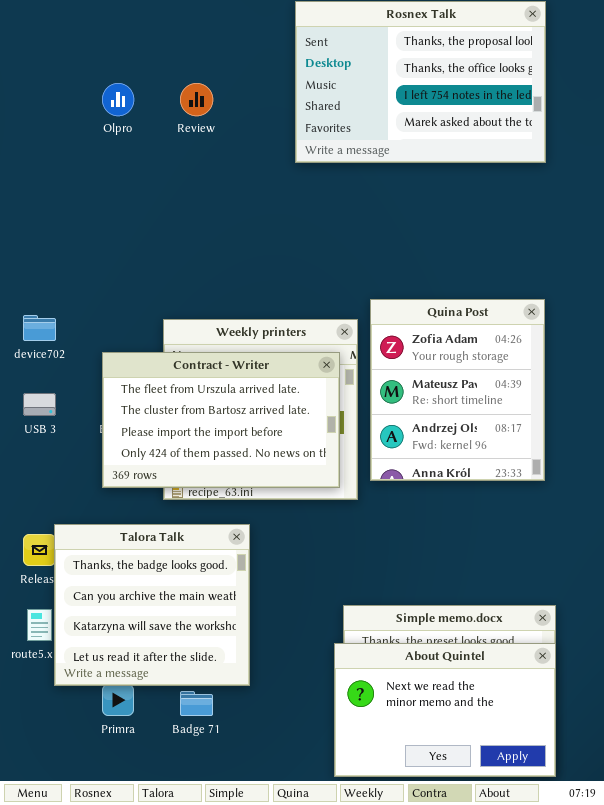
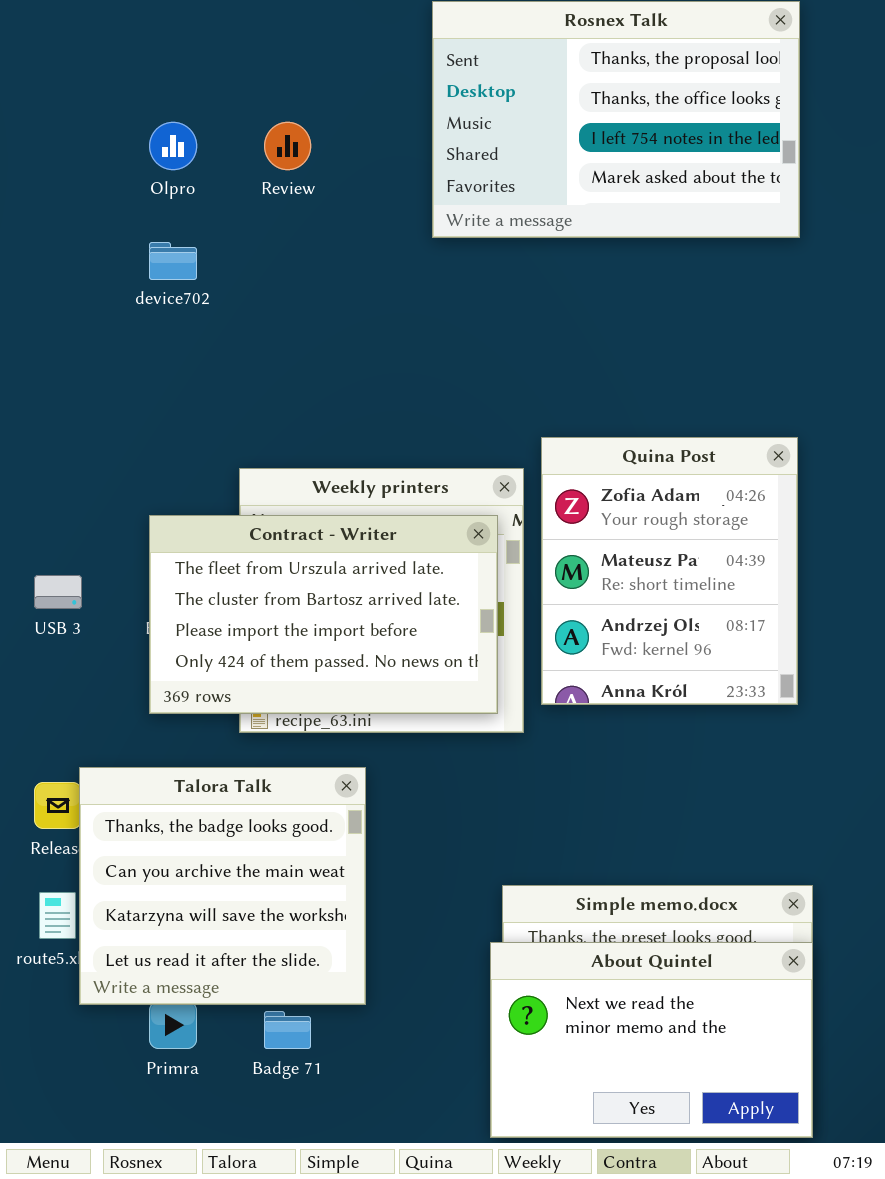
device702: [23,315,56,341] -> [149,242,197,280], moved

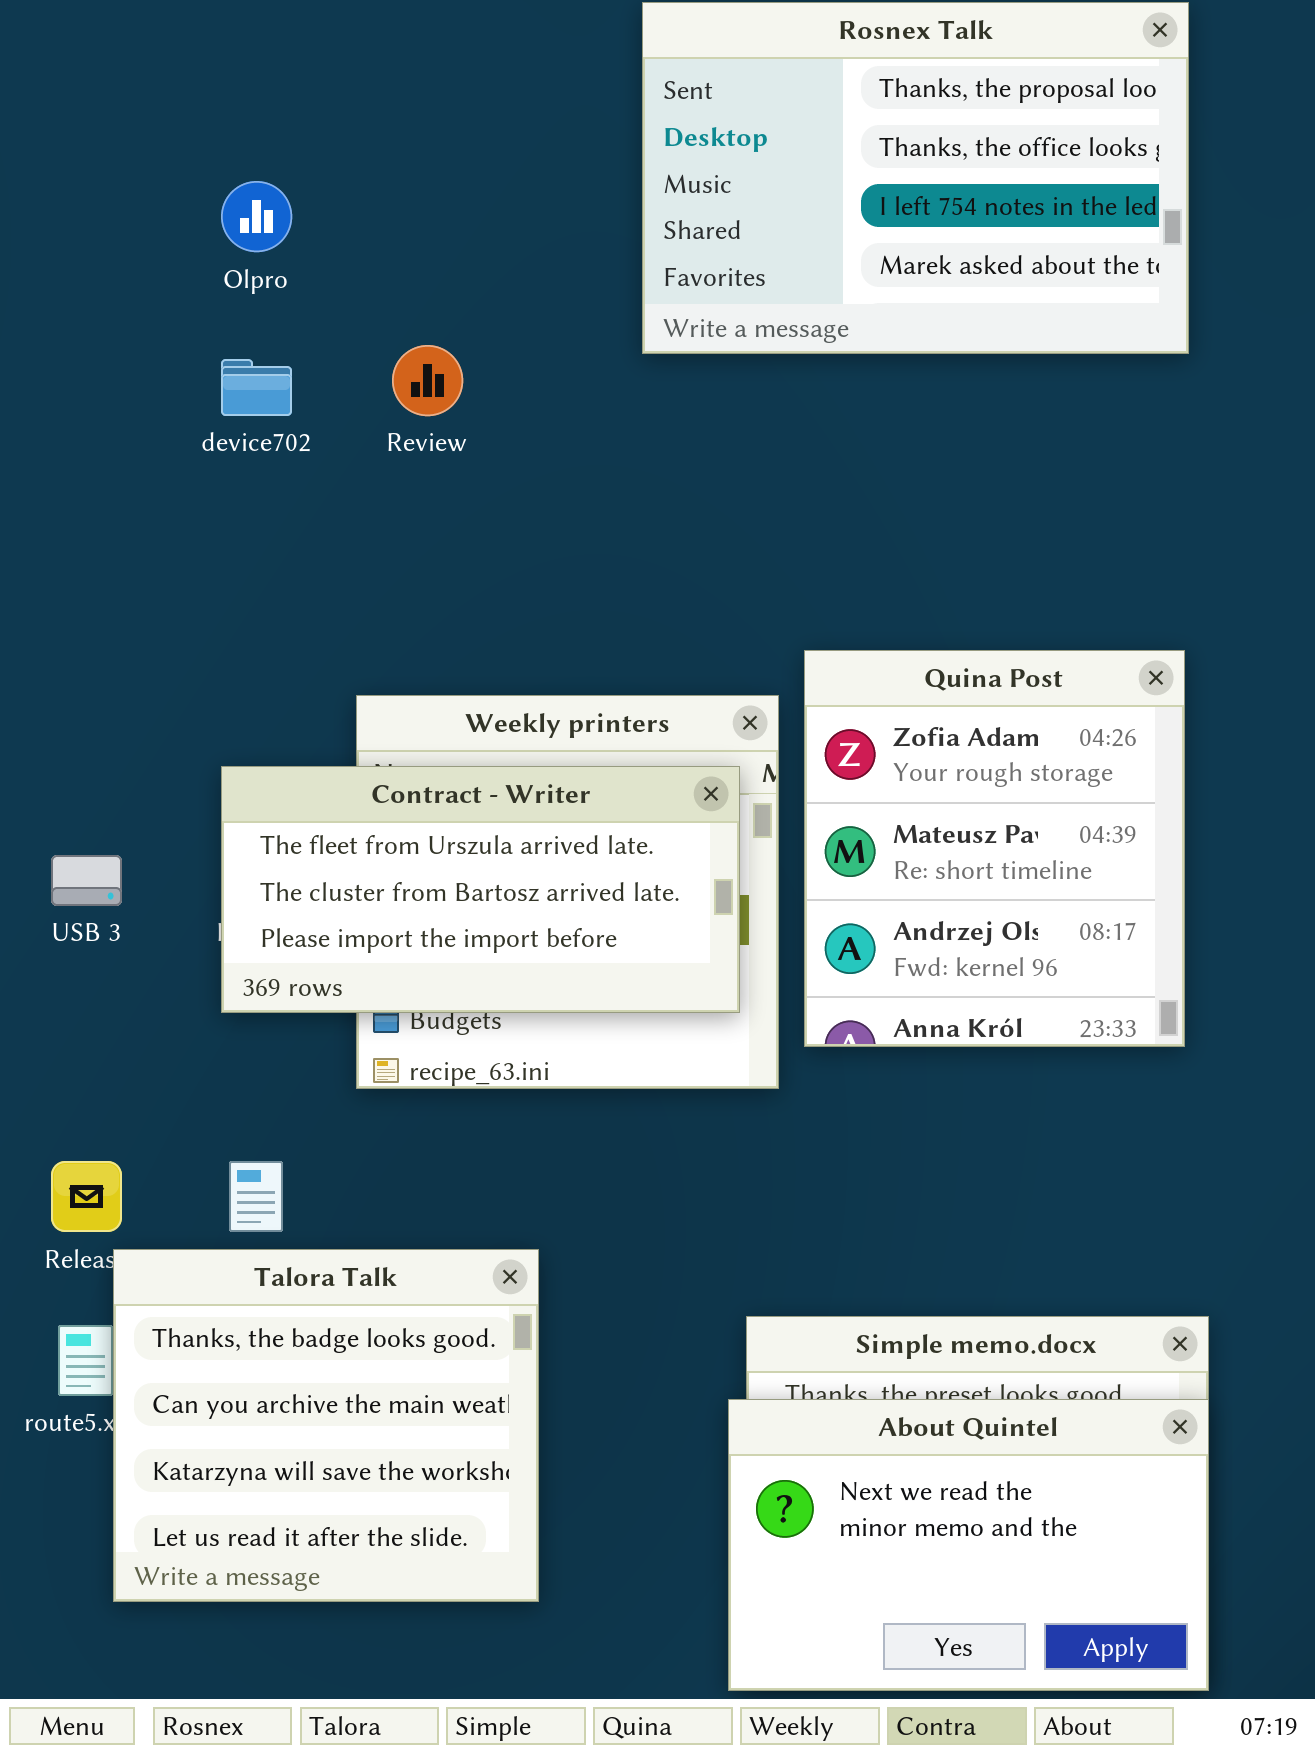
Review: [264,122,311,170] -> [392,345,463,416], moved
Contract - Writer: [149,515,498,714] -> [221,766,740,1013], resized
Talora Talk: [79,767,366,1005] -> [113,1249,539,1602], moved

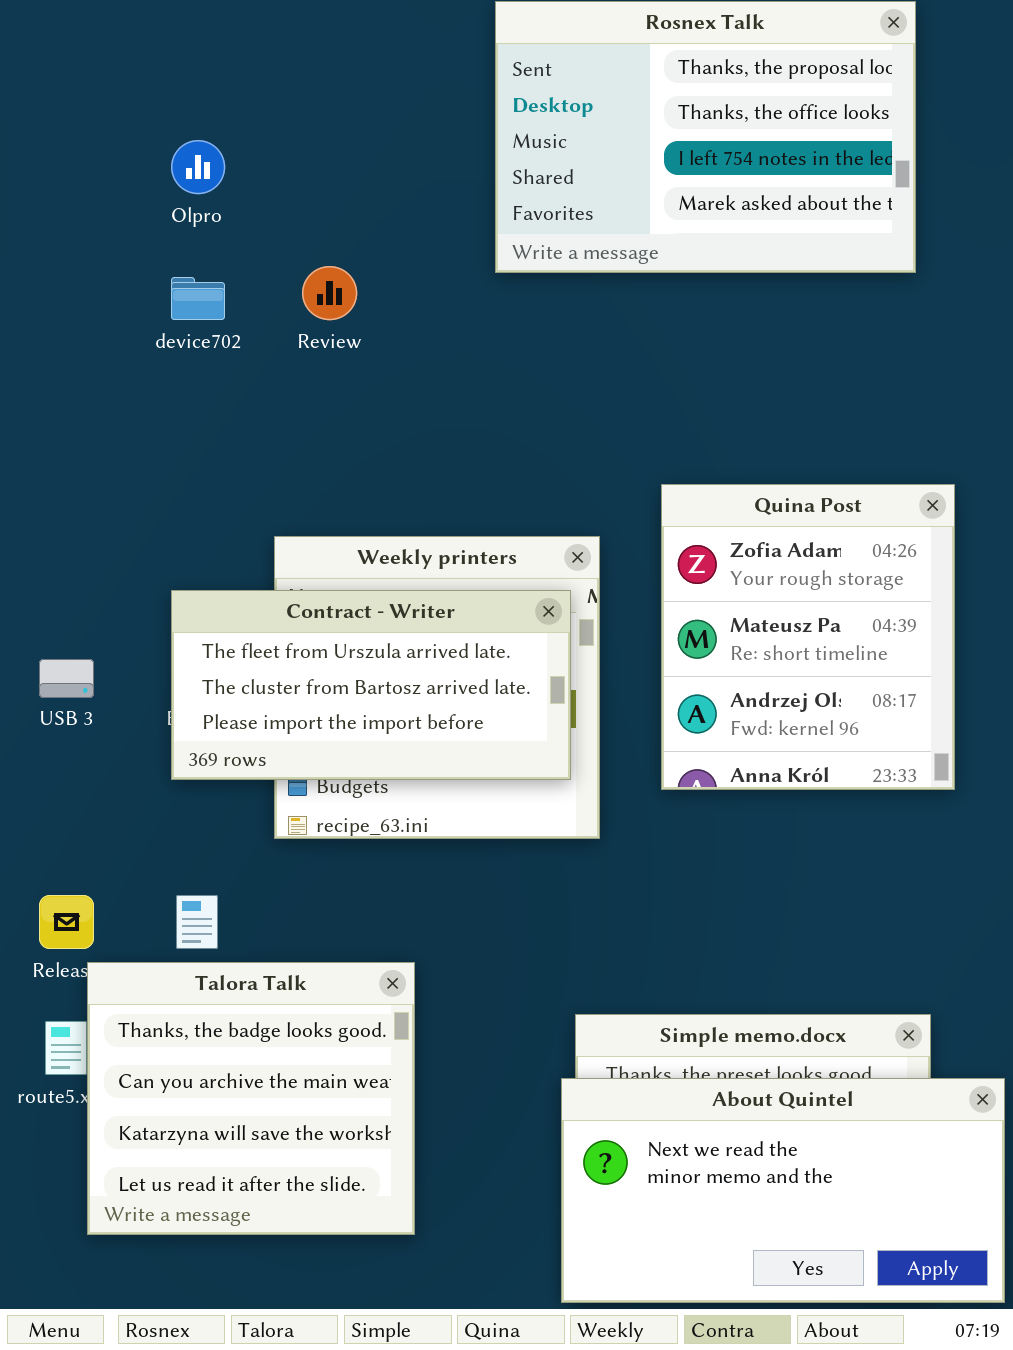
Quina Post: [804,650,1185,1047] -> [661,484,955,790], moved
About Quintel: [728,1399,1209,1691] -> [561,1078,1005,1303], resized

